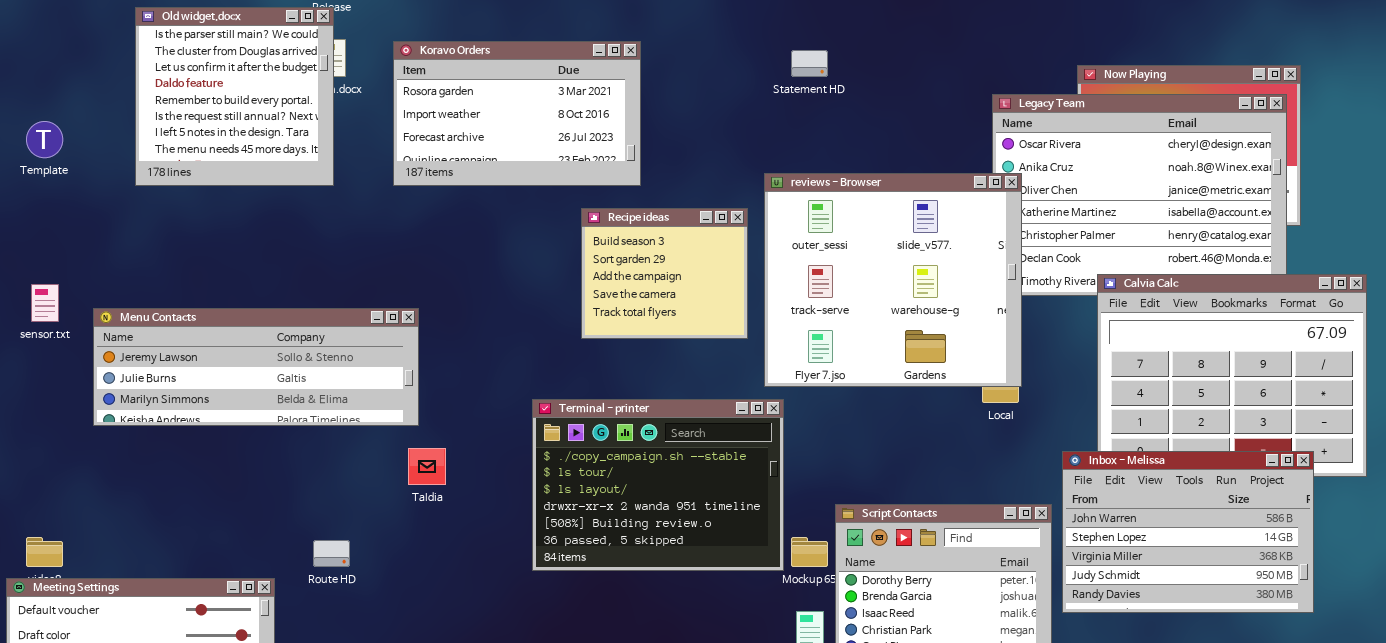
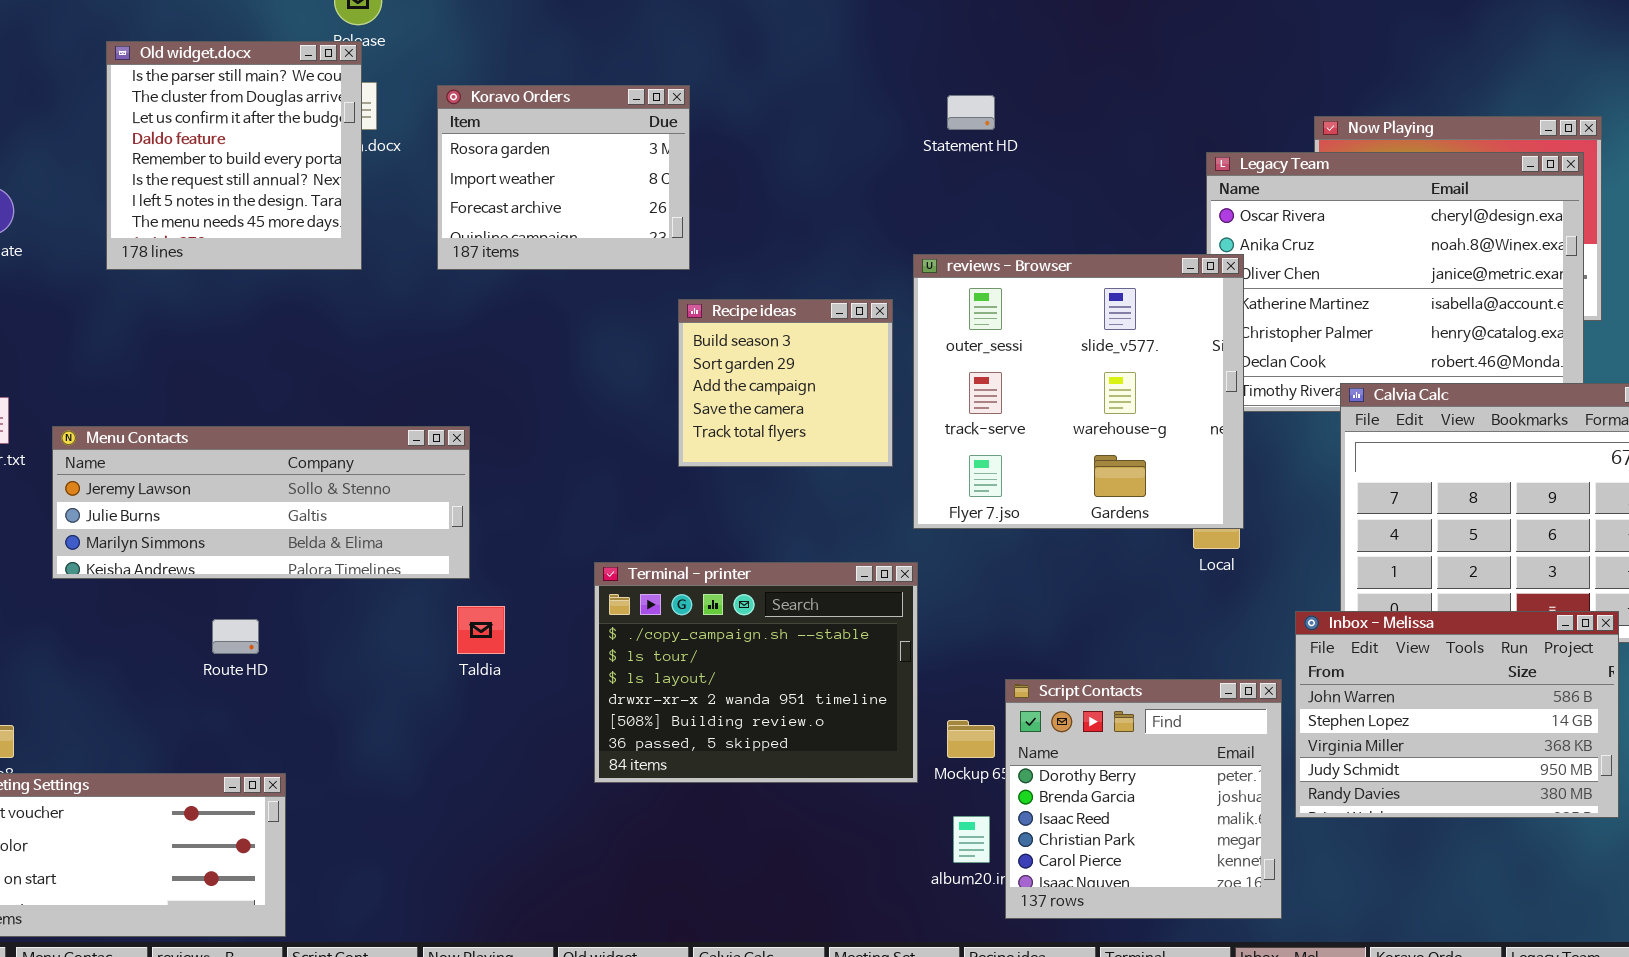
Koravo Orders: [393,41,641,186] -> [437,85,690,270], resized
Terminal - printer: [532,399,784,571] -> [594,562,918,783], moved
Route HD: [313,540,350,567] -> [212,619,259,654], moved

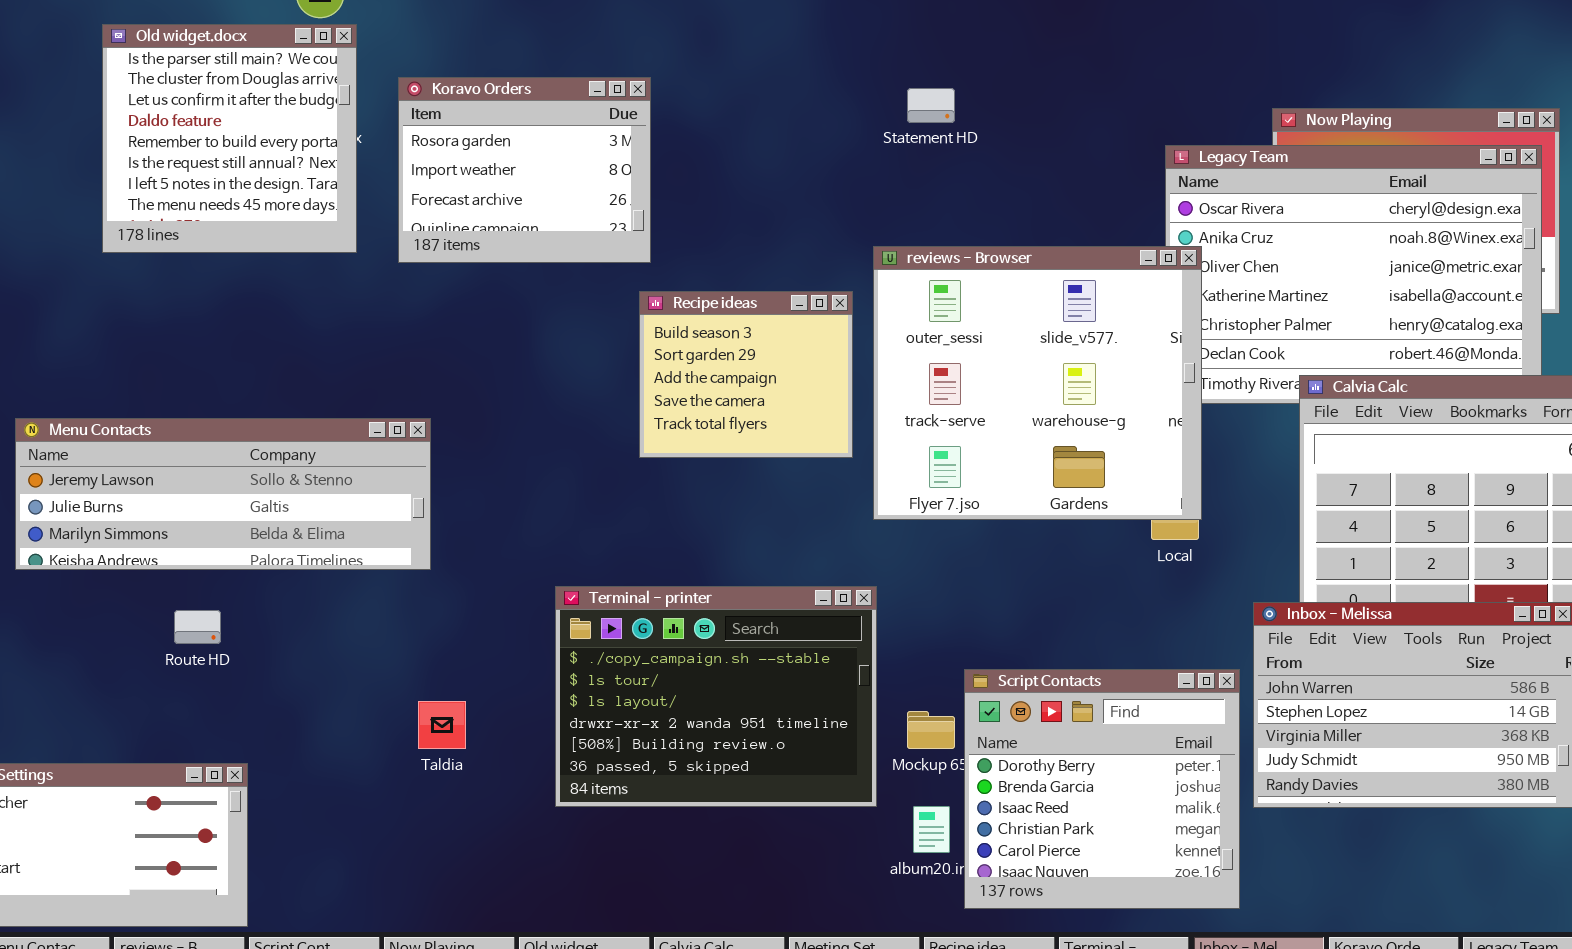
Old widget.docx: [106,41,362,270] -> [102,24,357,253], moved
Terminal - printer: [594,562,918,783] -> [555,586,877,807], moved
Taldia: [457,606,505,654] -> [418,701,466,749], moved

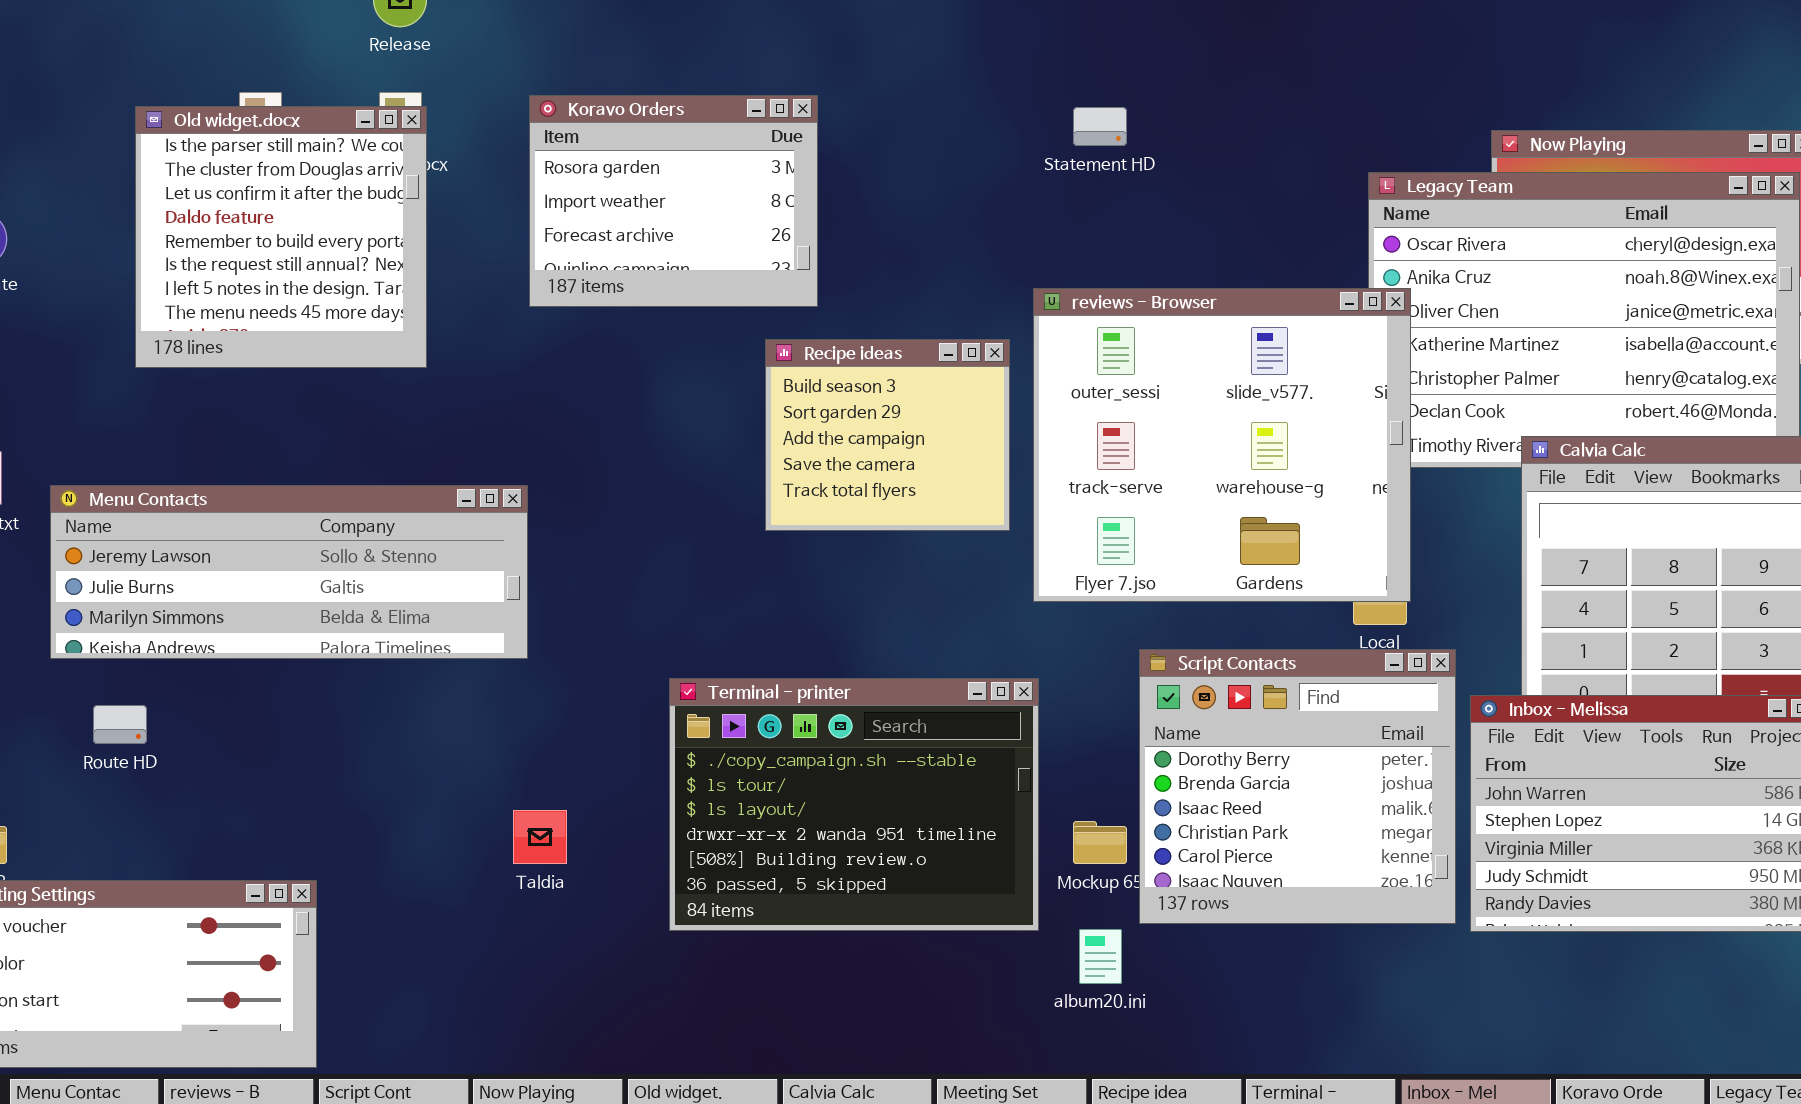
Old widget.docx: [102,24,357,253] -> [135,106,427,368], moved
Koravo Orders: [398,77,651,263] -> [529,95,818,307], moved
Route HD: [174,610,221,644] -> [93,705,147,744], moved
Script Contacts: [964,669,1240,909] -> [1139,649,1456,924], moved

